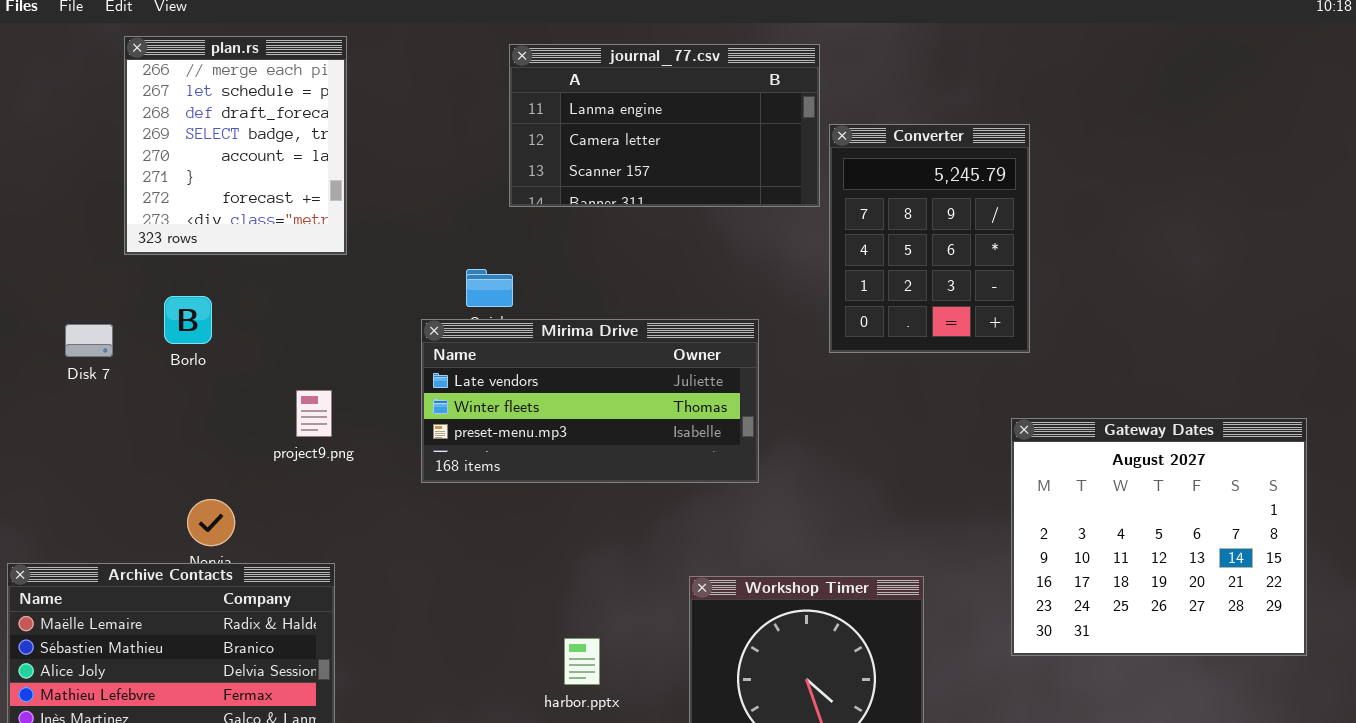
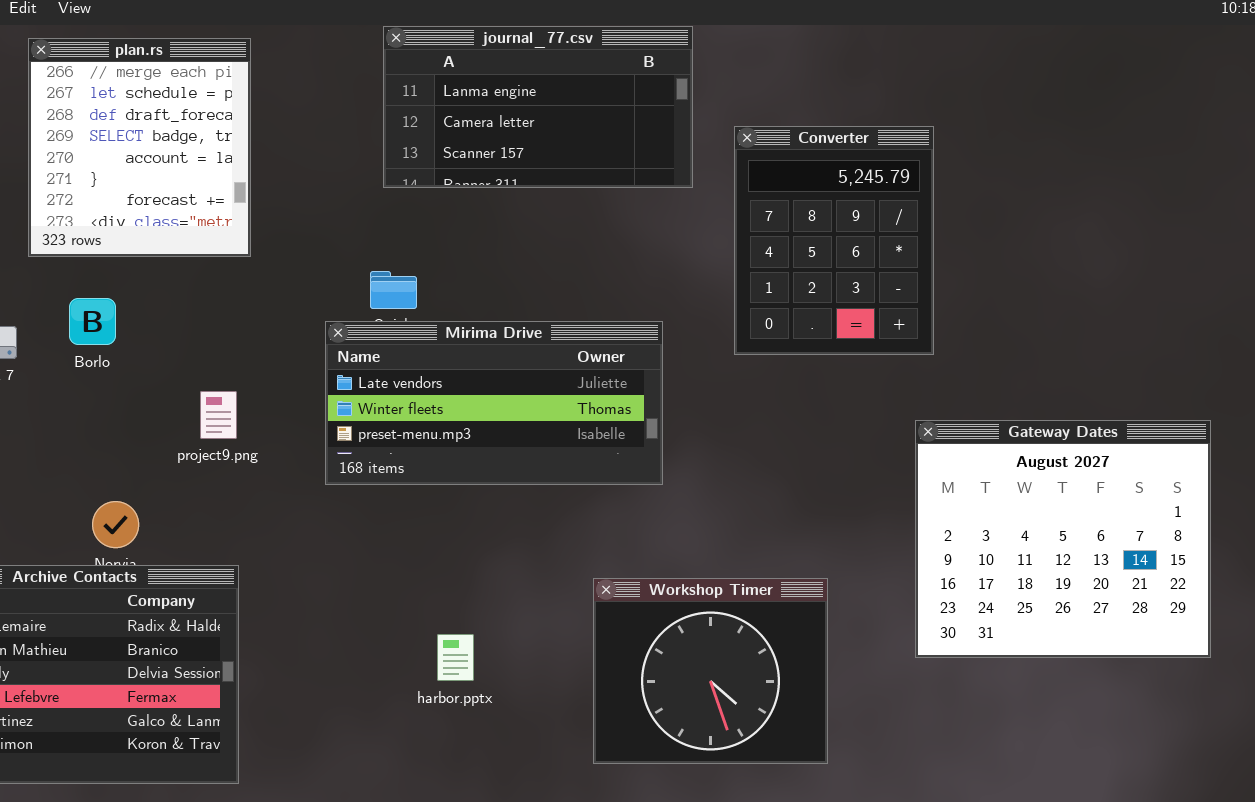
journal_77.csv: [509,44,820,207] -> [383,26,693,188], moved
harbor.pptx: [564,638,600,685] -> [437,634,474,681], moved

